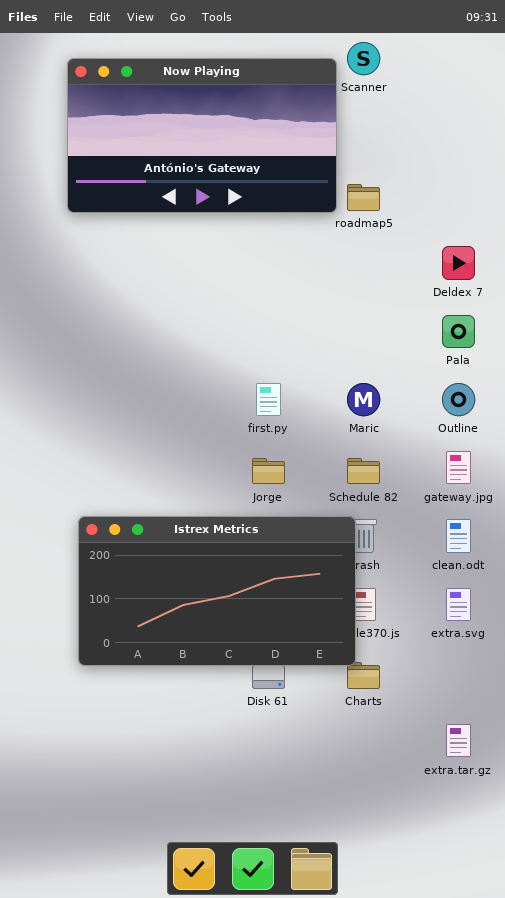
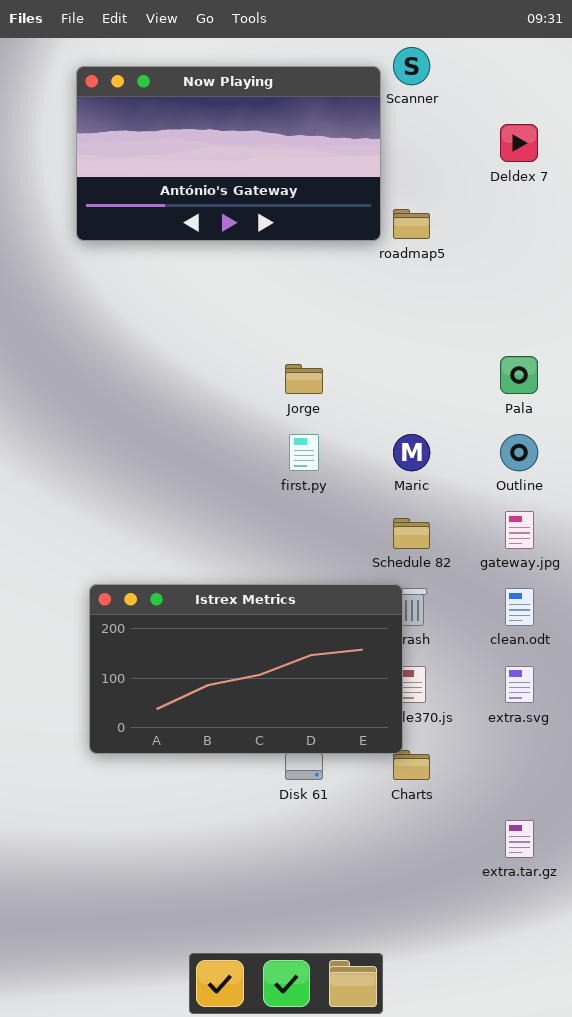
Deldex 7: [442,246,475,280] -> [500,124,538,162], moved
Jorge: [252,458,285,484] -> [285,364,323,394], moved

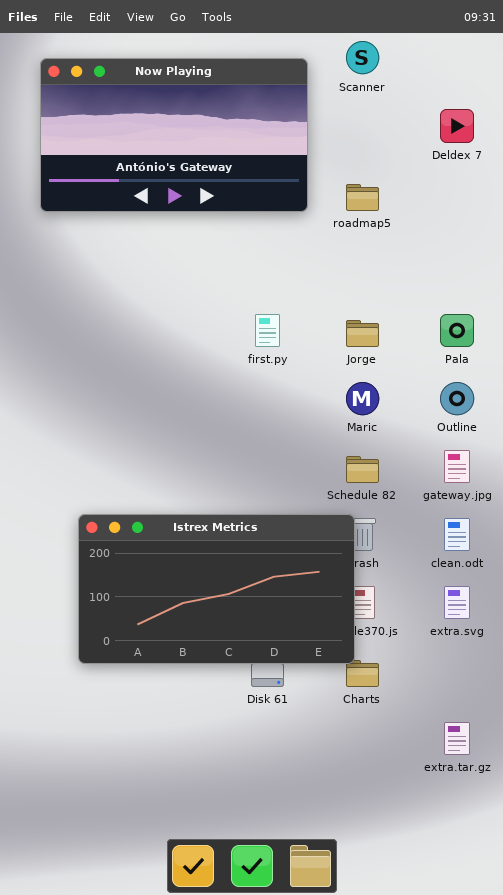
Now Playing: [76,66,381,241] -> [40,58,308,212], moved
Jorge: [285,364,323,394] -> [346,320,379,347], moved
first.py: [289,434,319,471] -> [255,314,280,347], moved

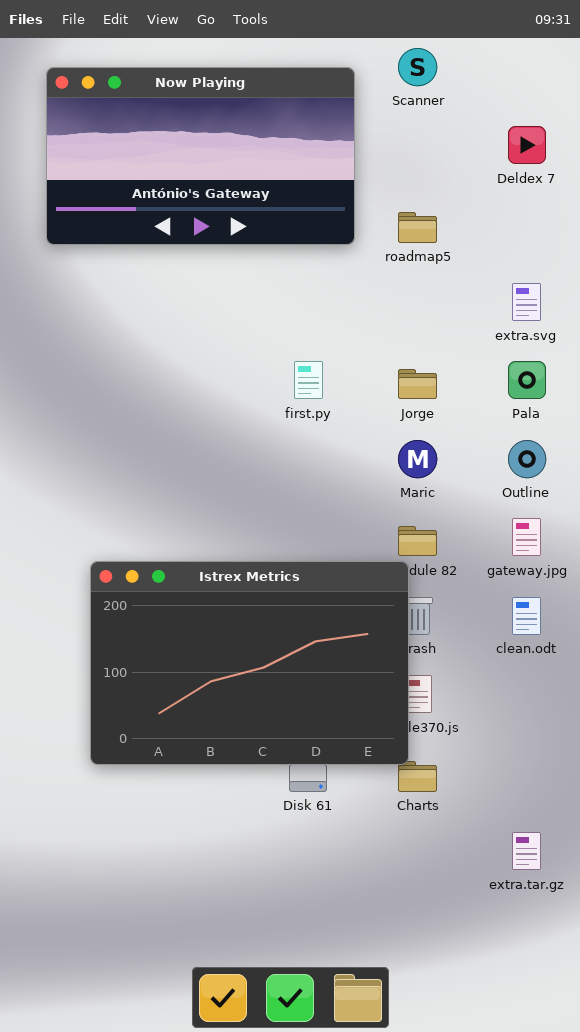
Istrex Metrics: [78,514,355,664] -> [90,561,409,765], resized
extra.svg: [444,586,470,619] -> [512,283,541,321], moved

